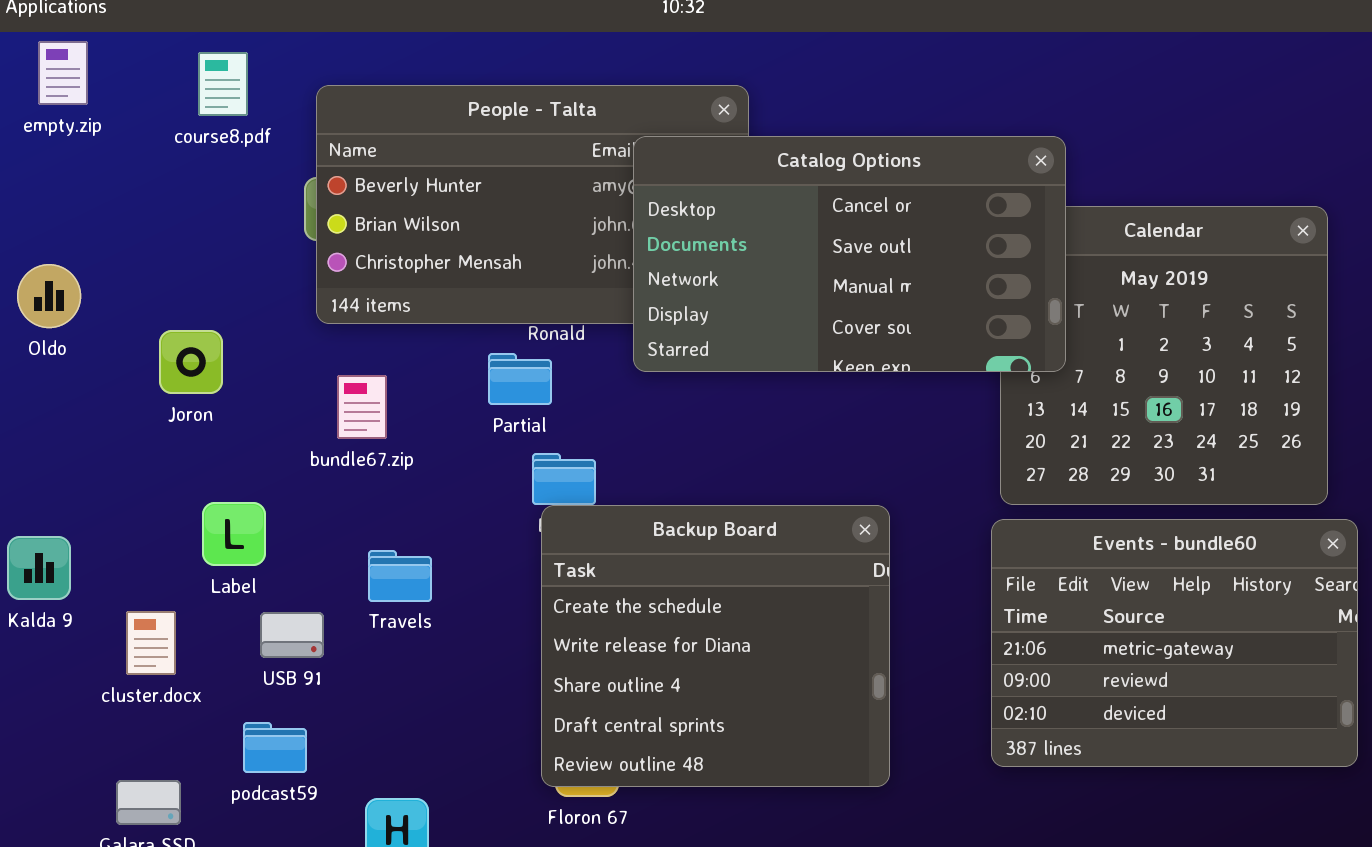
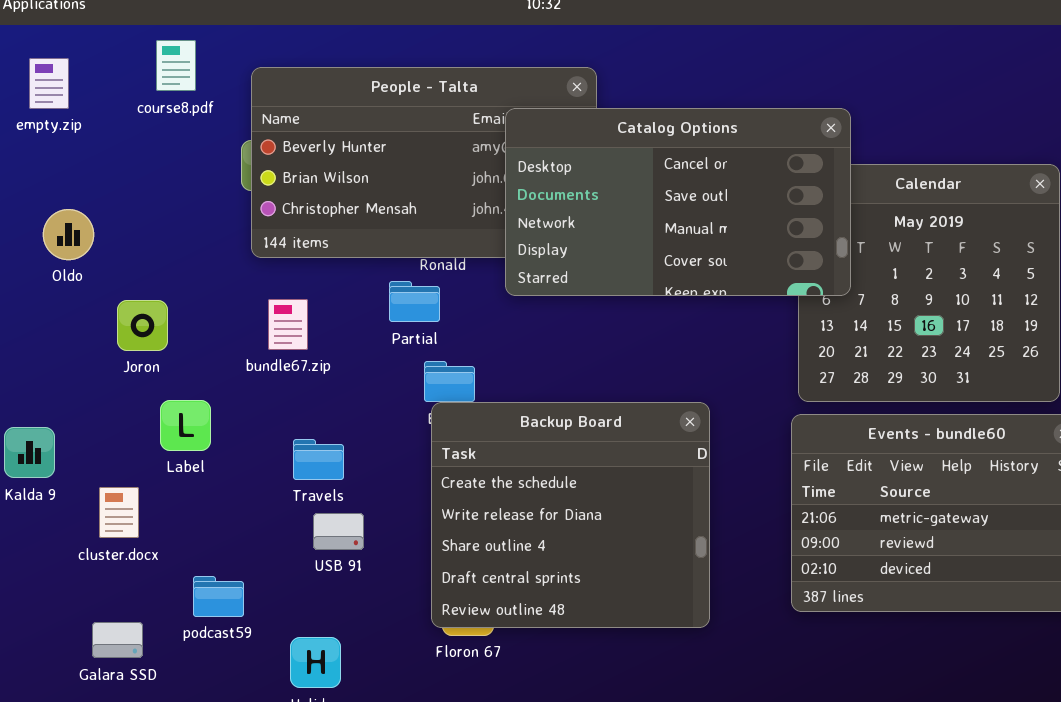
empty.zip: [38,41,88,105] -> [29,58,69,109], moved
Oldo: [17,264,81,328] -> [43,209,94,260], moved
Joron: [159,330,223,394] -> [117,300,168,351], moved
USB 91: [260,612,324,658] -> [313,513,364,550], moved

